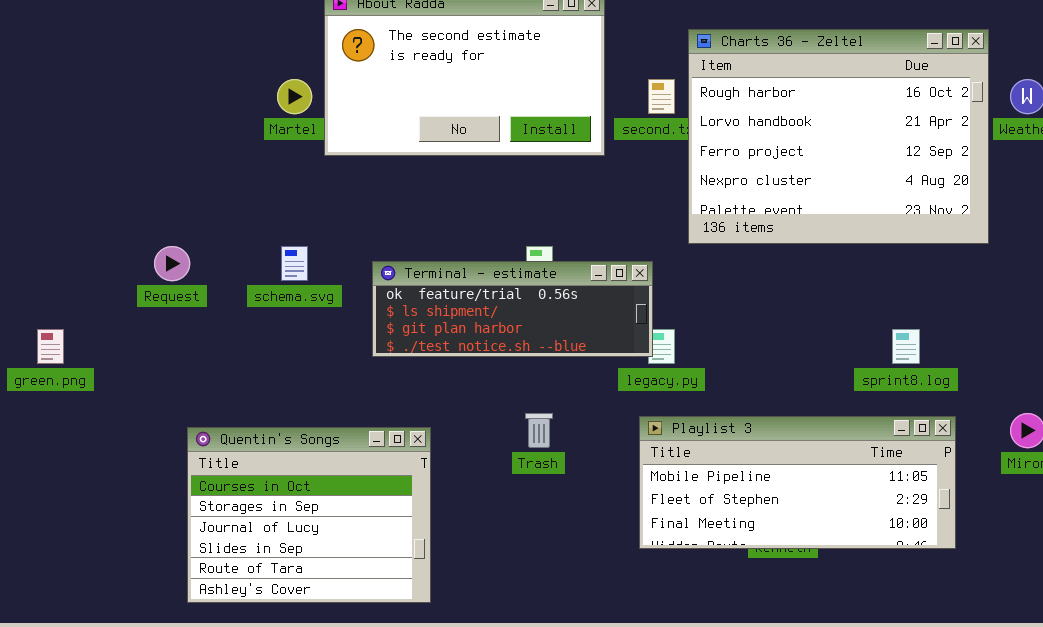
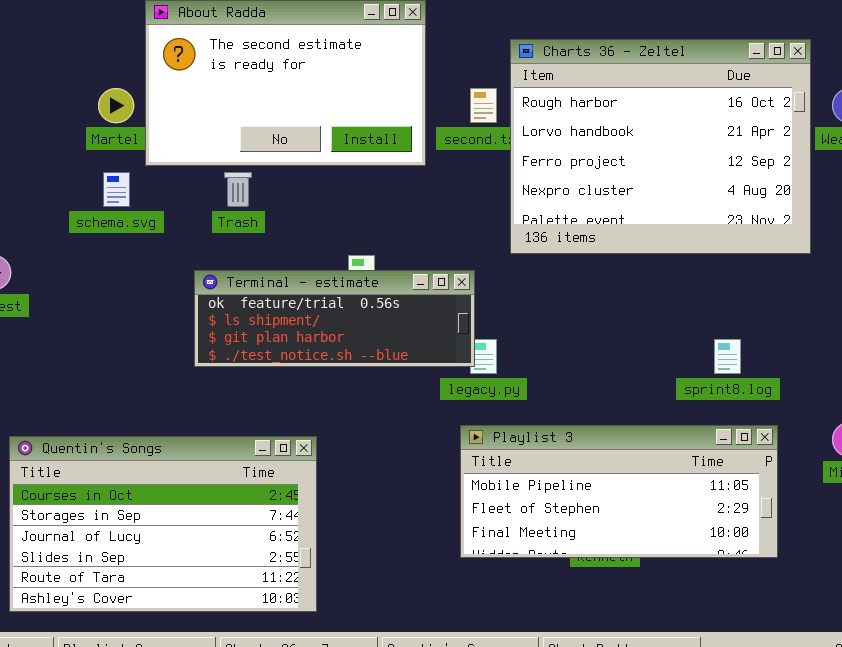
schema.svg: [281,246,308,281] -> [103,172,130,207], moved
Trash: [525,413,553,448] -> [224,172,252,207], moved
Quentin's Songs: [187,427,431,603] -> [9,436,317,612], resized

